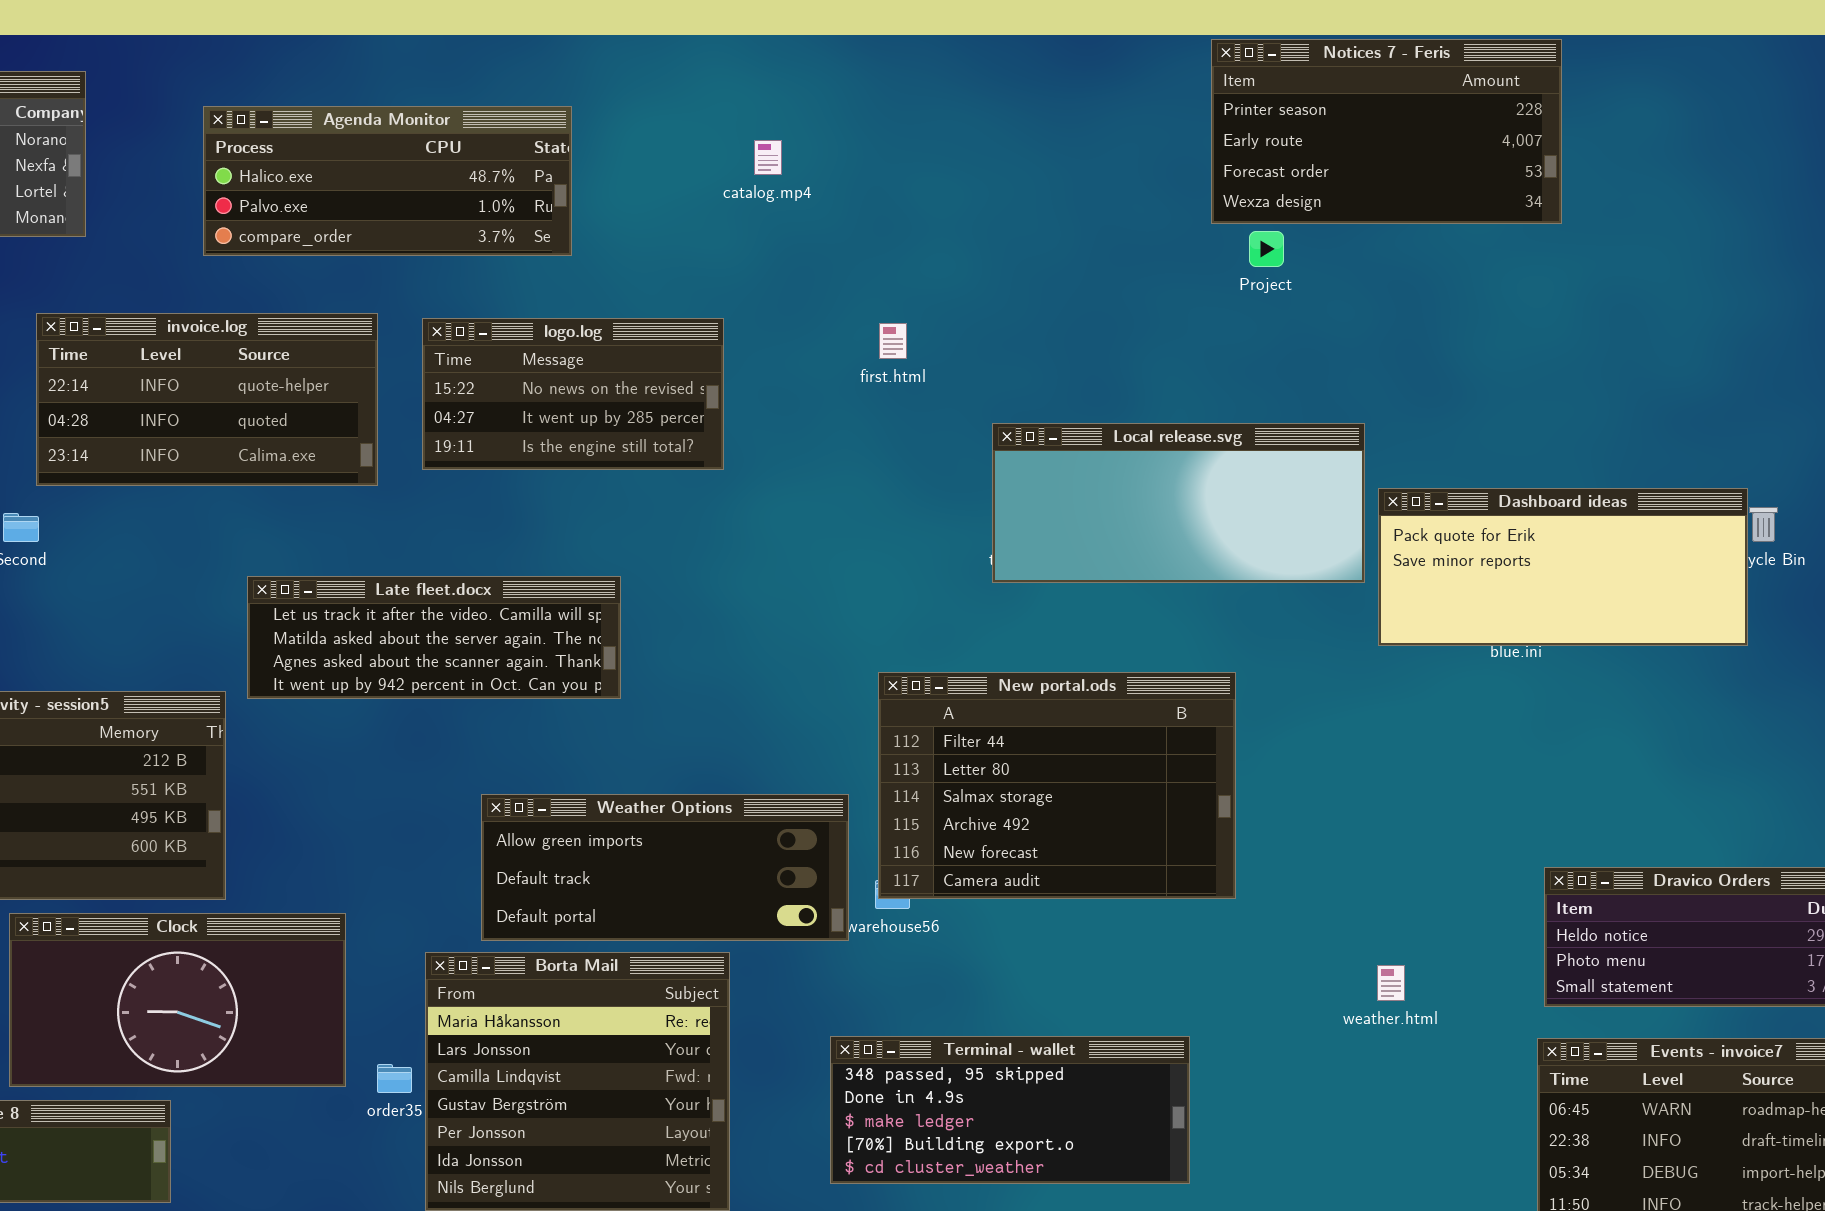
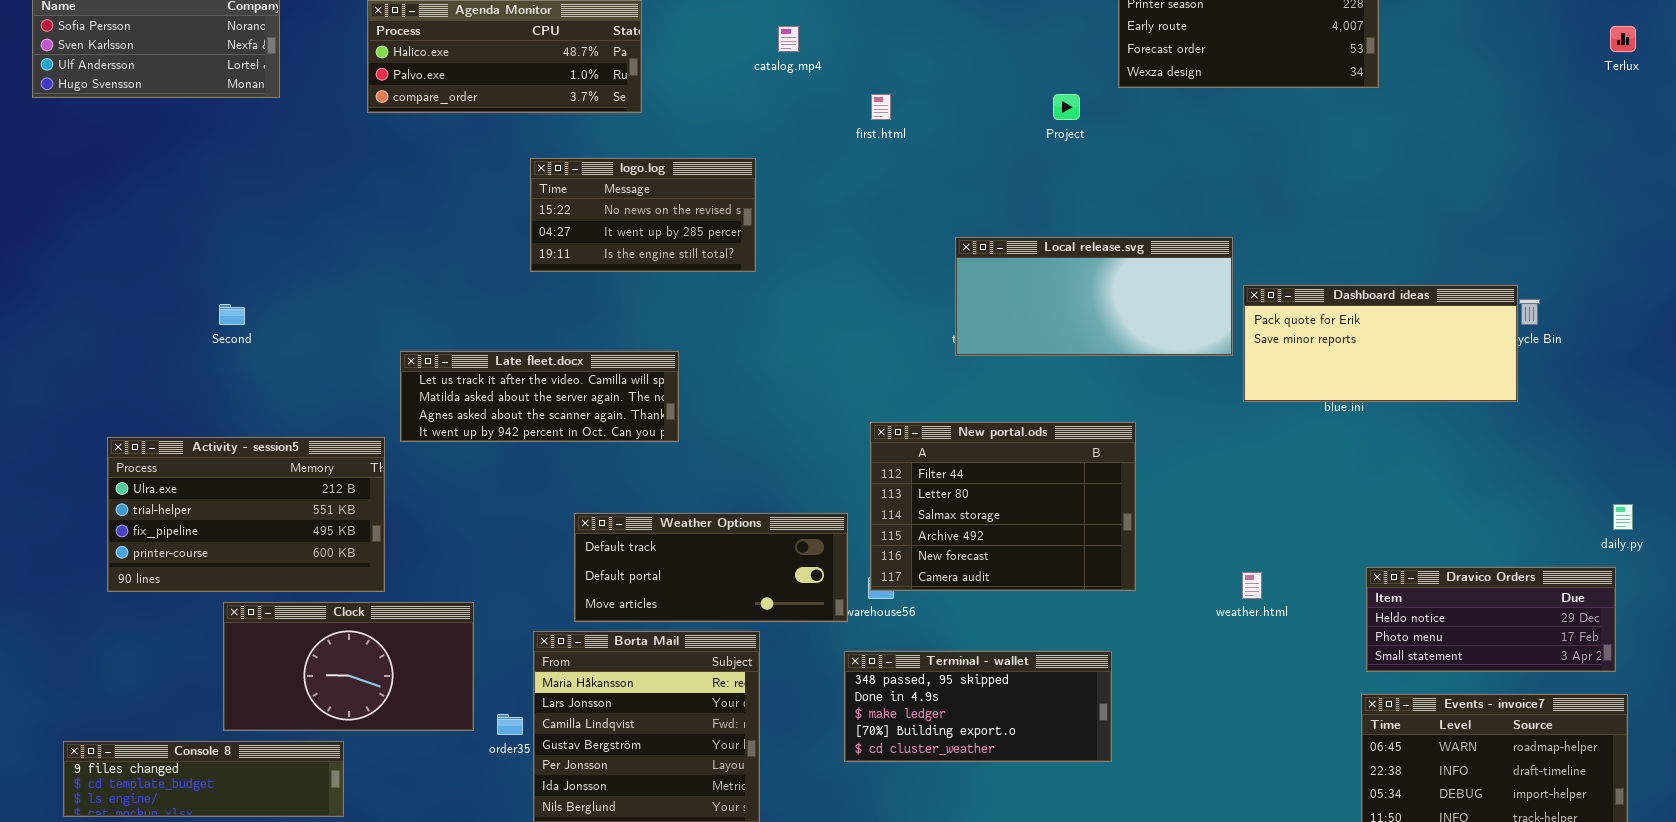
Project: [1249,231,1284,267] -> [1053,94,1080,120], moved
invoice.log: [36,313,378,486] -> none, closed
first.html: [879,323,907,359] -> [871,94,891,120], moved
Weather Options: [481,794,849,941] -> [574,513,848,622], scrolled down 1 row
weather.html: [1377,965,1405,1001] -> [1242,572,1262,599], moved
Terminal - wallet: [830,1036,1190,1184] -> [844,651,1112,762], moved

